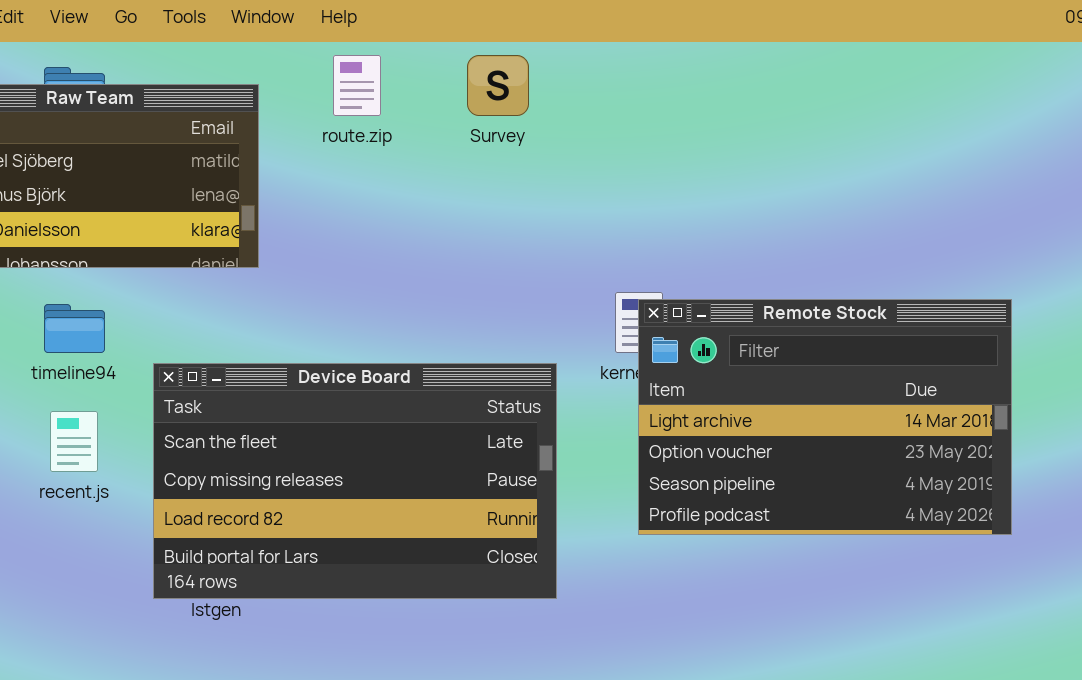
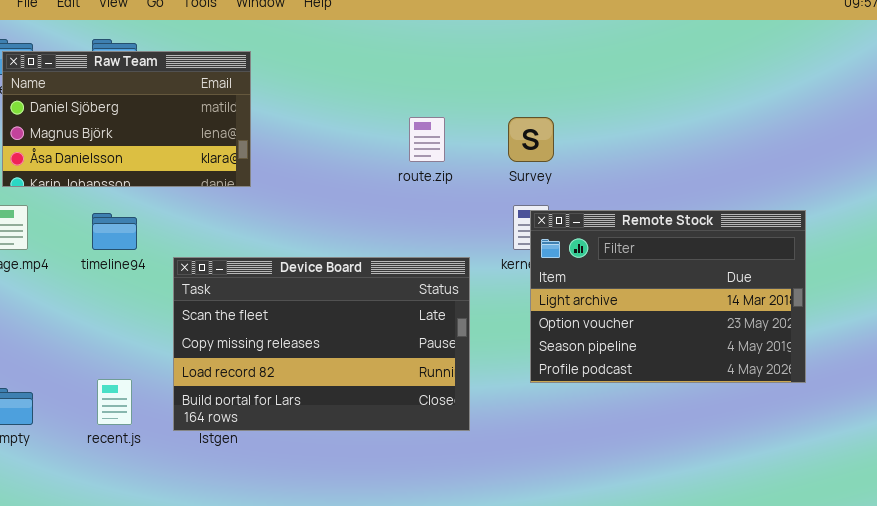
route.zip: [333,55,381,116] -> [409,117,445,162], moved
Survey: [467,55,529,116] -> [508,117,554,162], moved
recent.js: [50,411,98,472] -> [97,379,132,425], moved

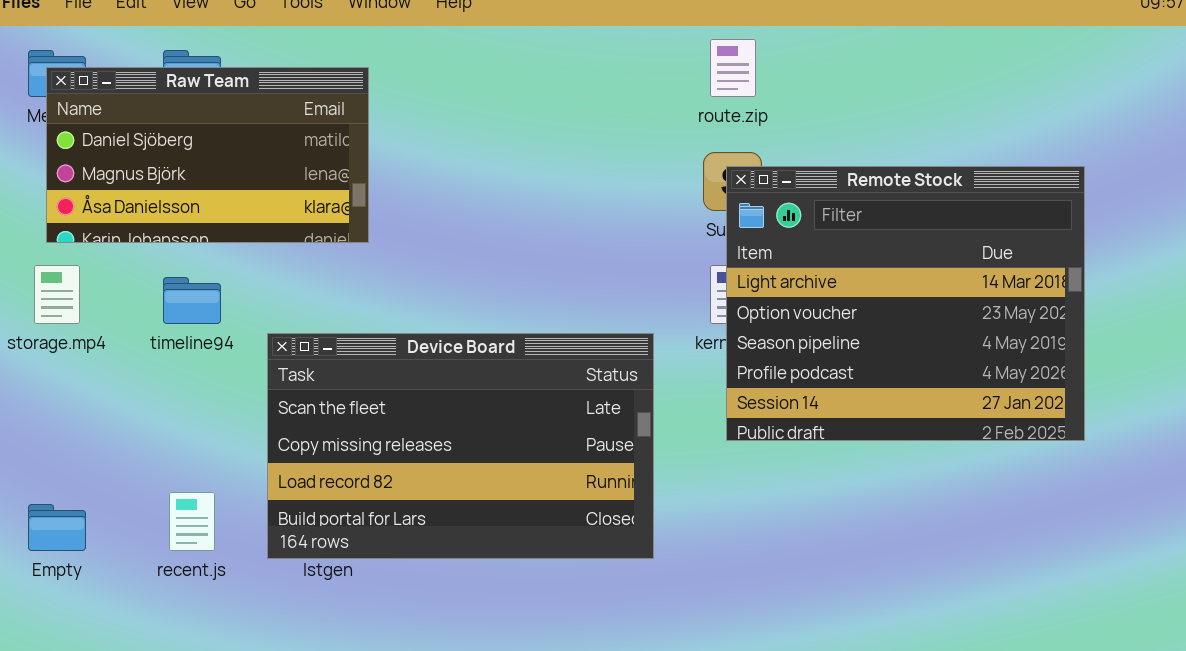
route.zip: [409,117,445,162] -> [710,39,756,97], moved
Remote Stock: [530,210,806,383] -> [726,166,1085,441], moved, resized

